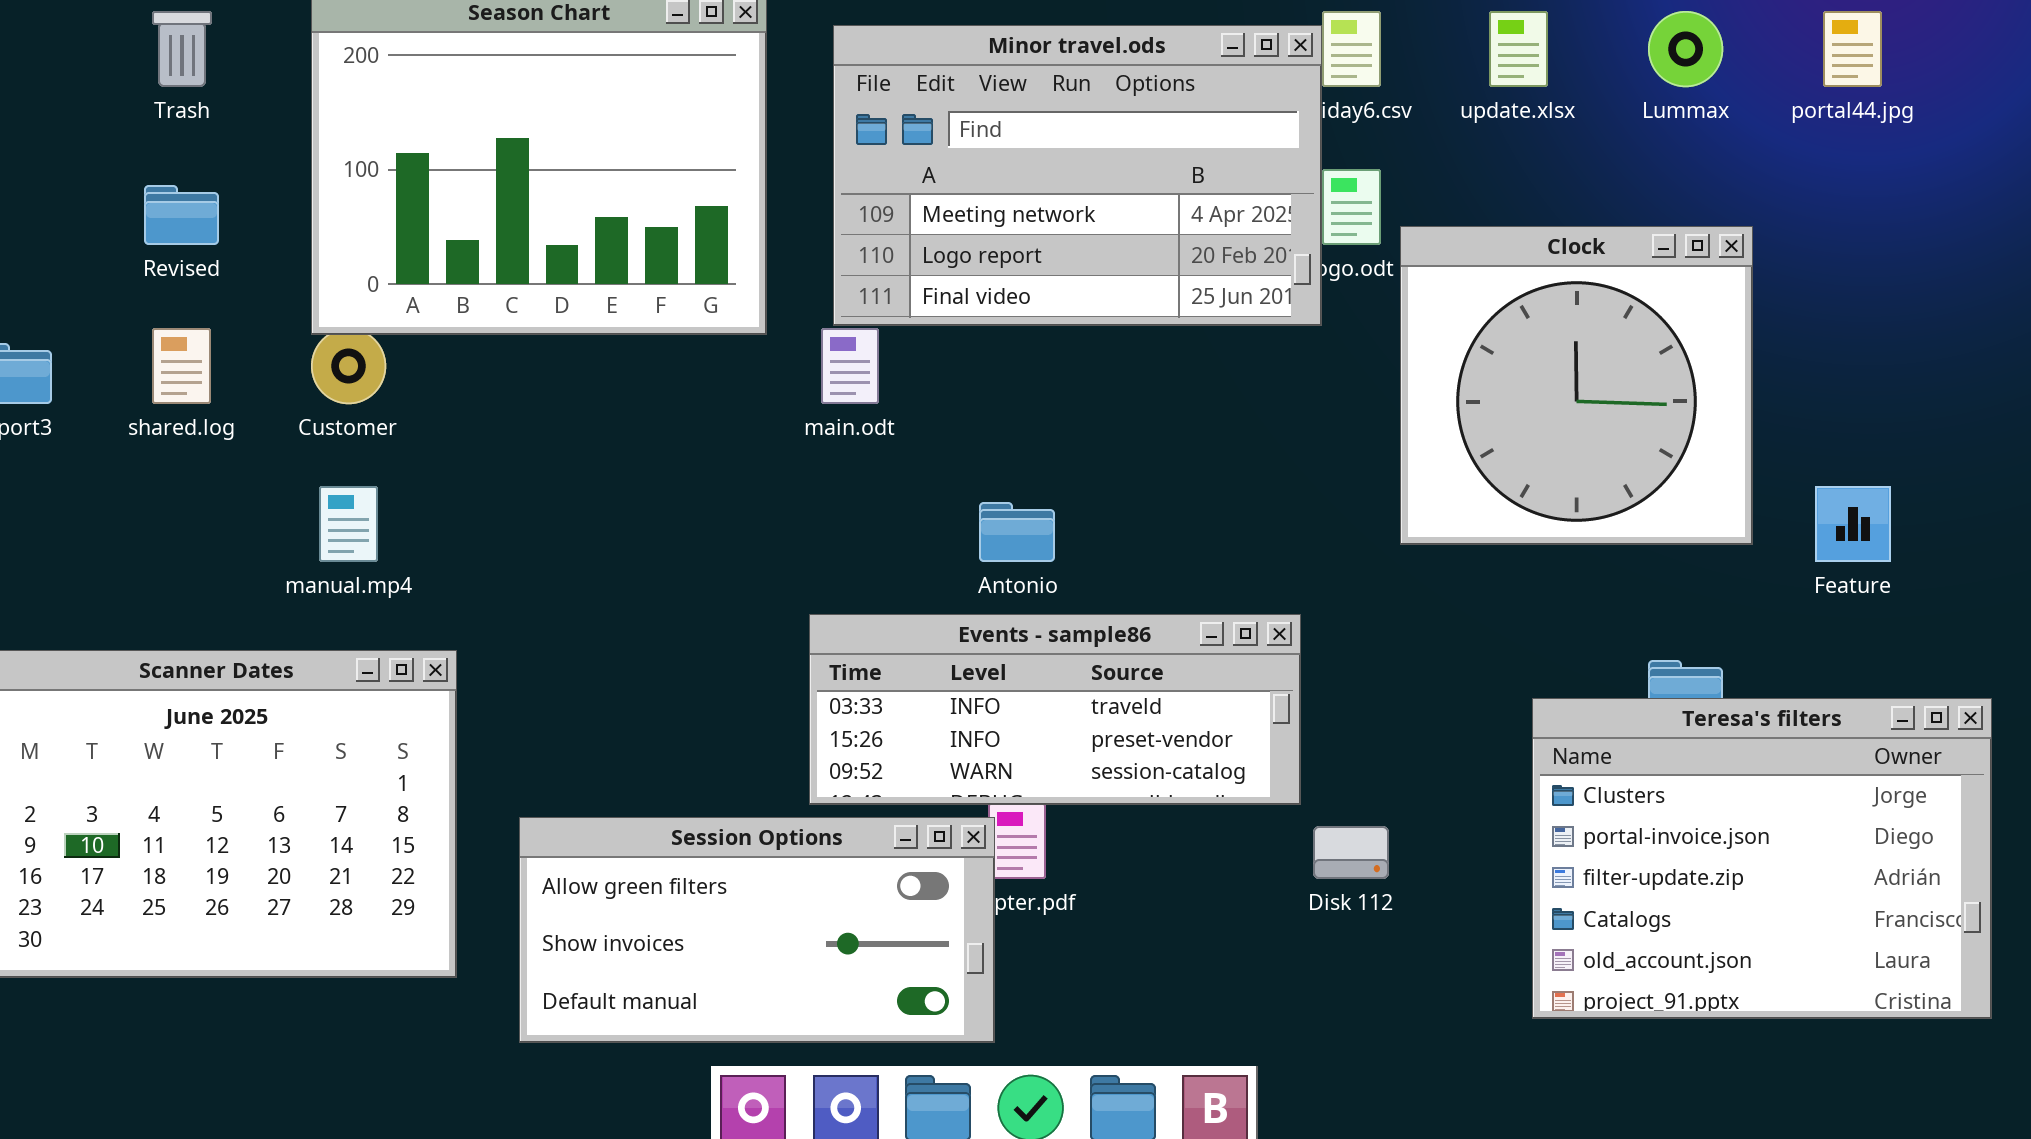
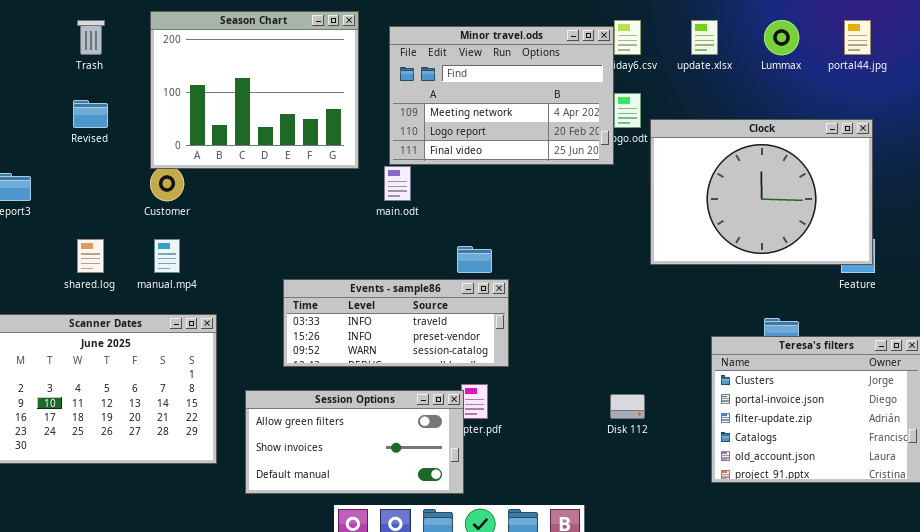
Clock: [1400,226,1753,545] -> [650,119,873,265], resized
shared.log: [152,328,211,404] -> [77,239,104,273], moved
Events - sample86: [809,614,1301,805] -> [283,279,509,367], moved

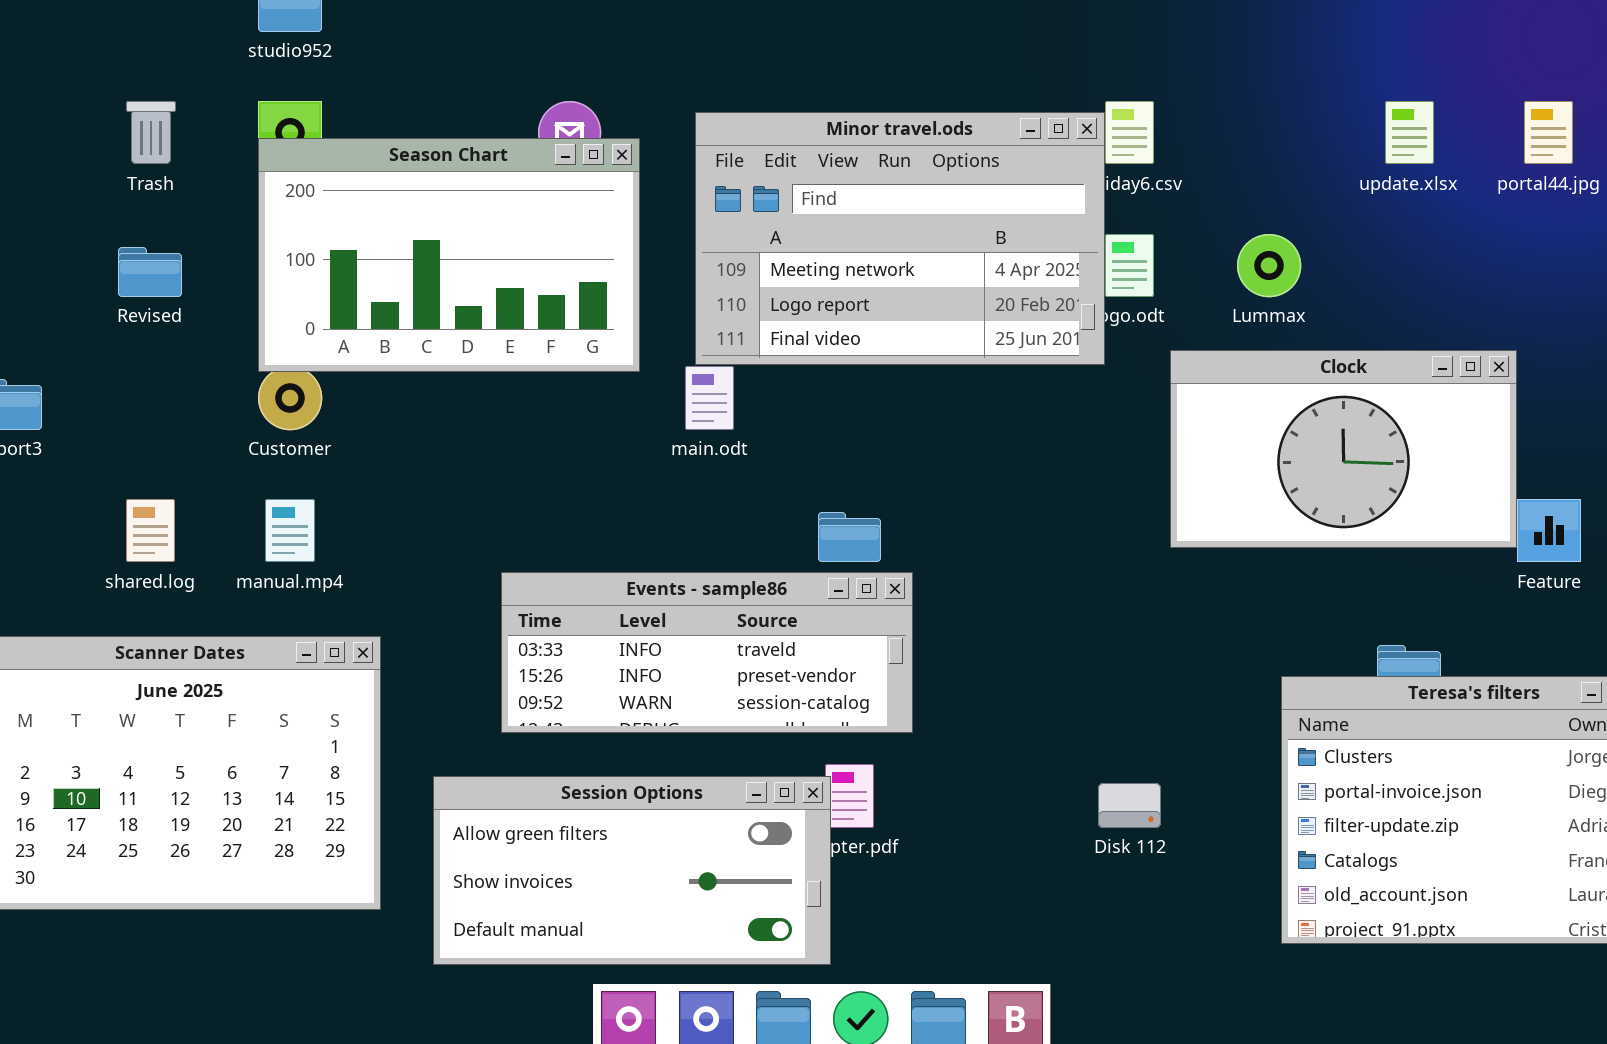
Season Chart: [150,11,359,169] -> [258,138,640,372], resized
update.xlsx: [691,20,718,55] -> [1385,101,1434,164], moved
Lummax: [764,20,799,55] -> [1237,234,1301,297], moved
Clock: [650,119,873,265] -> [1170,350,1517,548], resized

